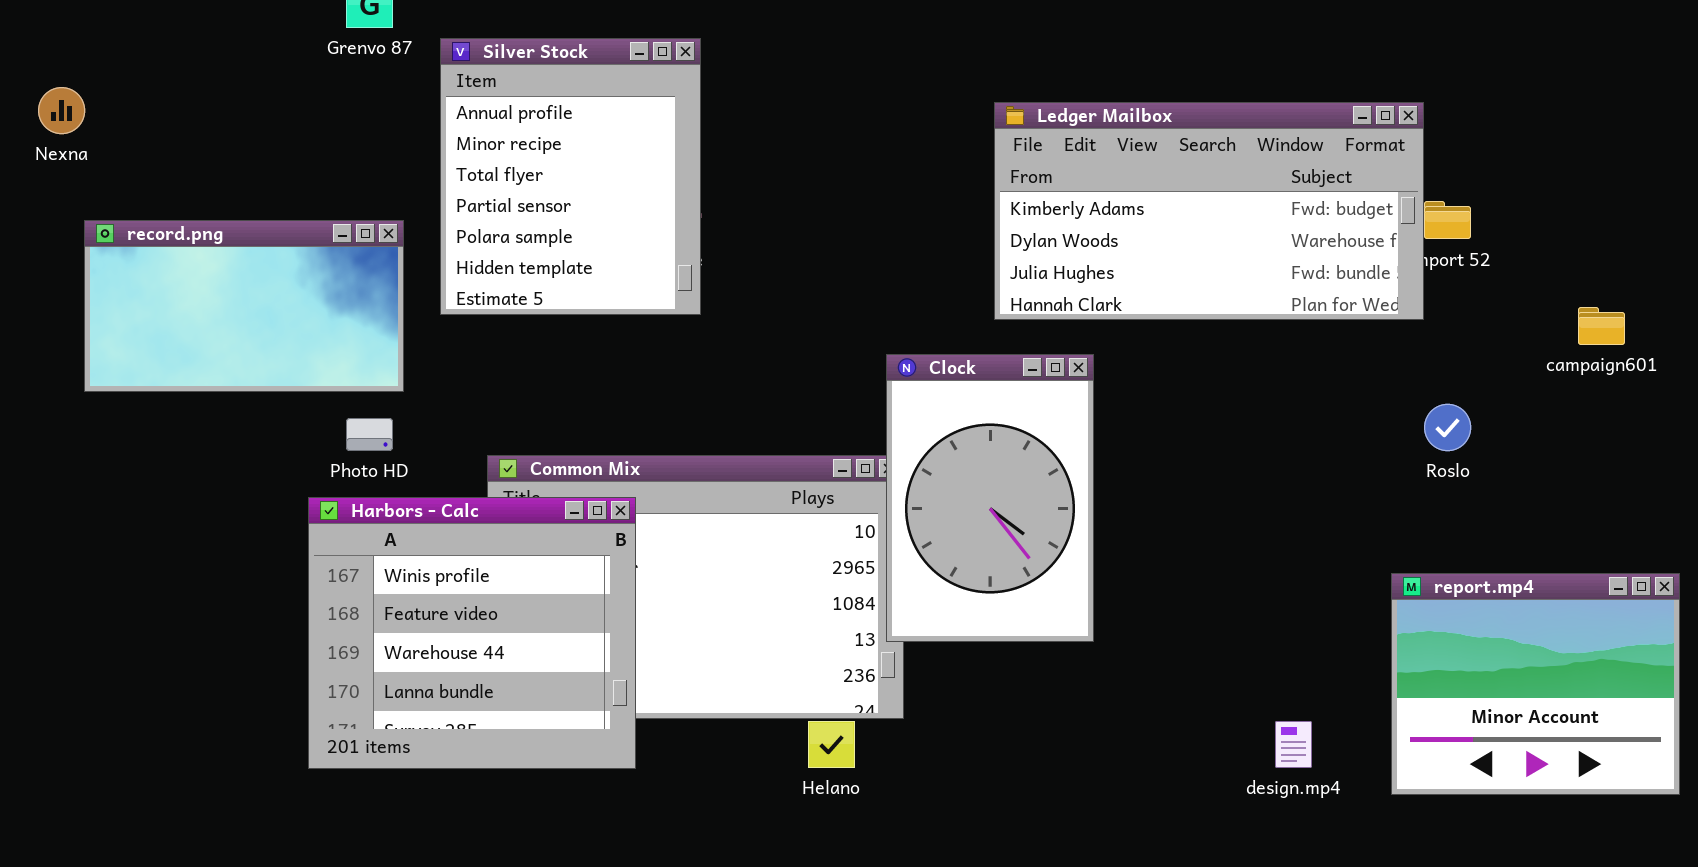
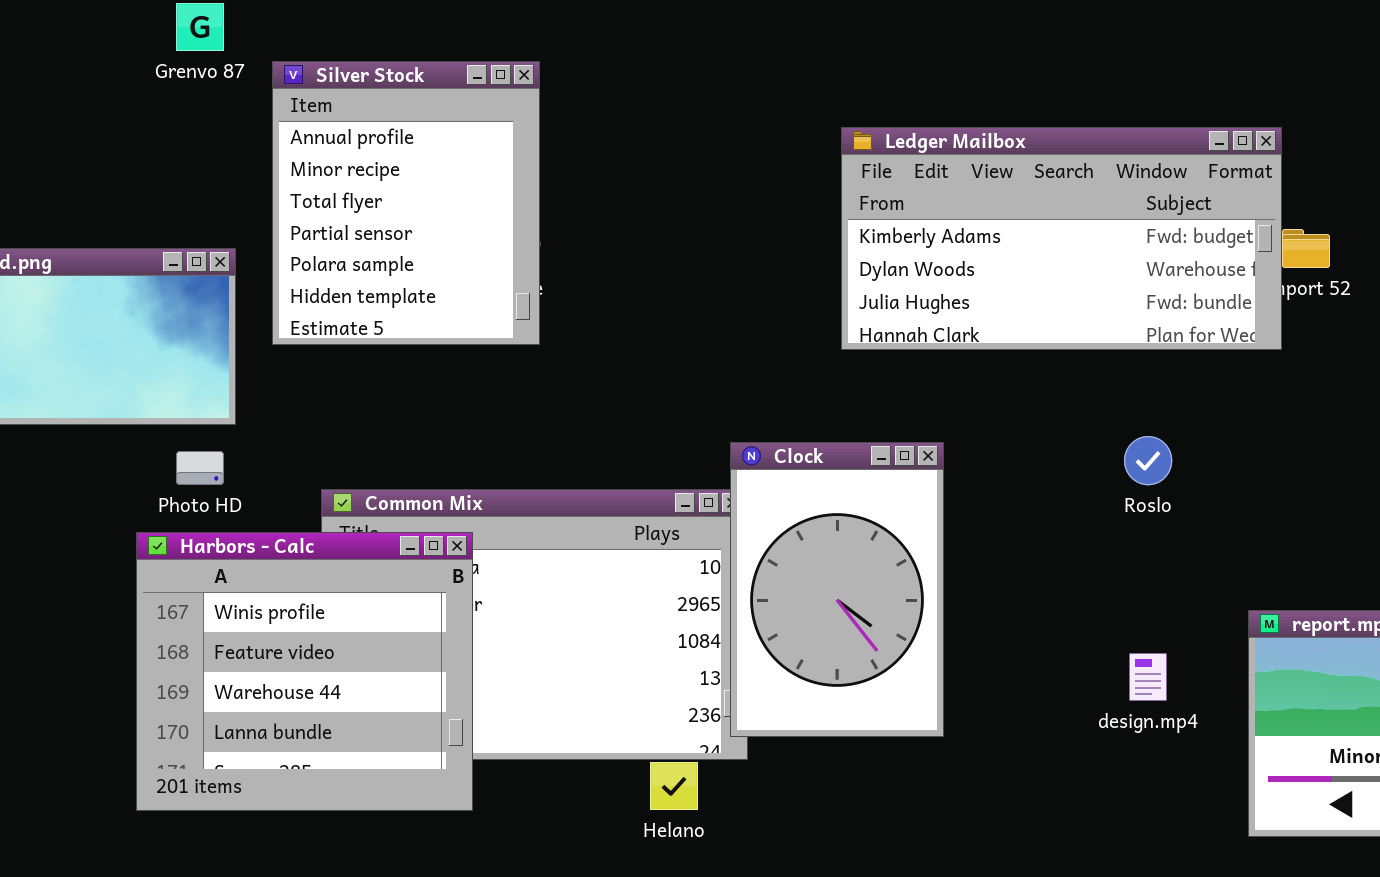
Clock: [886,354,1094,642] -> [730,442,944,737], moved
Roslo: [1424,404,1471,451] -> [1124,436,1172,485], moved
design.mp4: [1275,721,1312,768] -> [1129,653,1167,701], moved

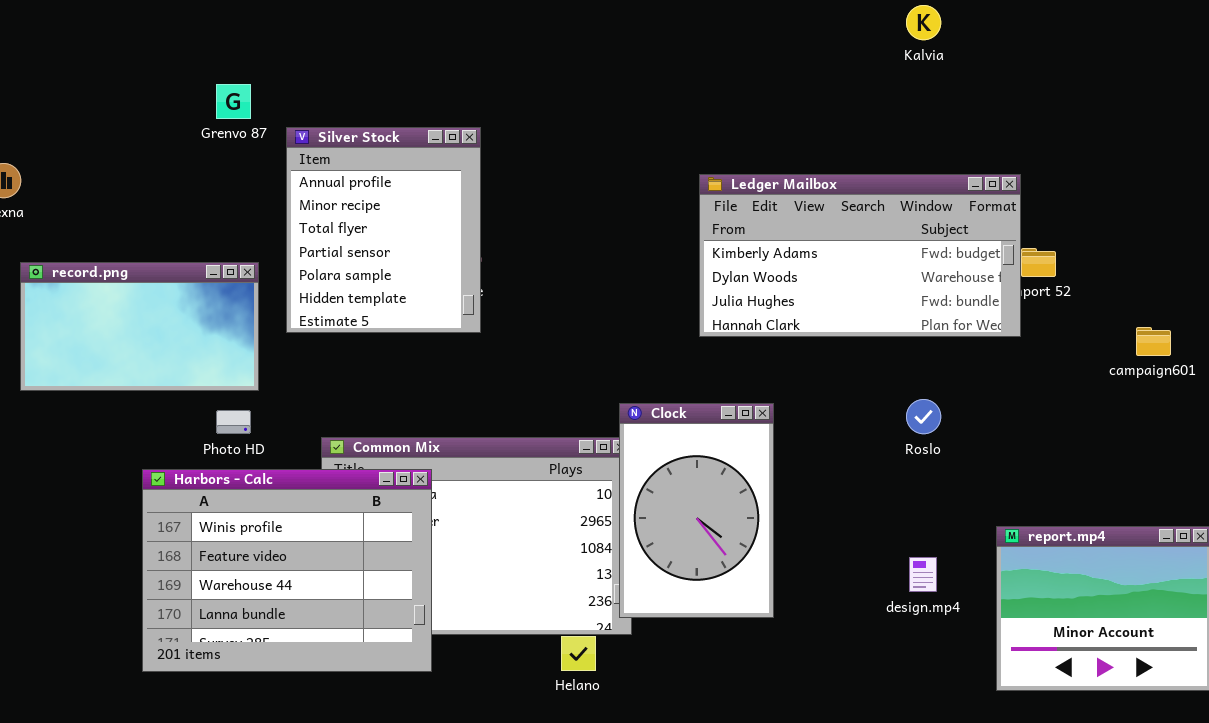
Harbors - Calc: [136,532,473,811] -> [142,469,432,672], resized

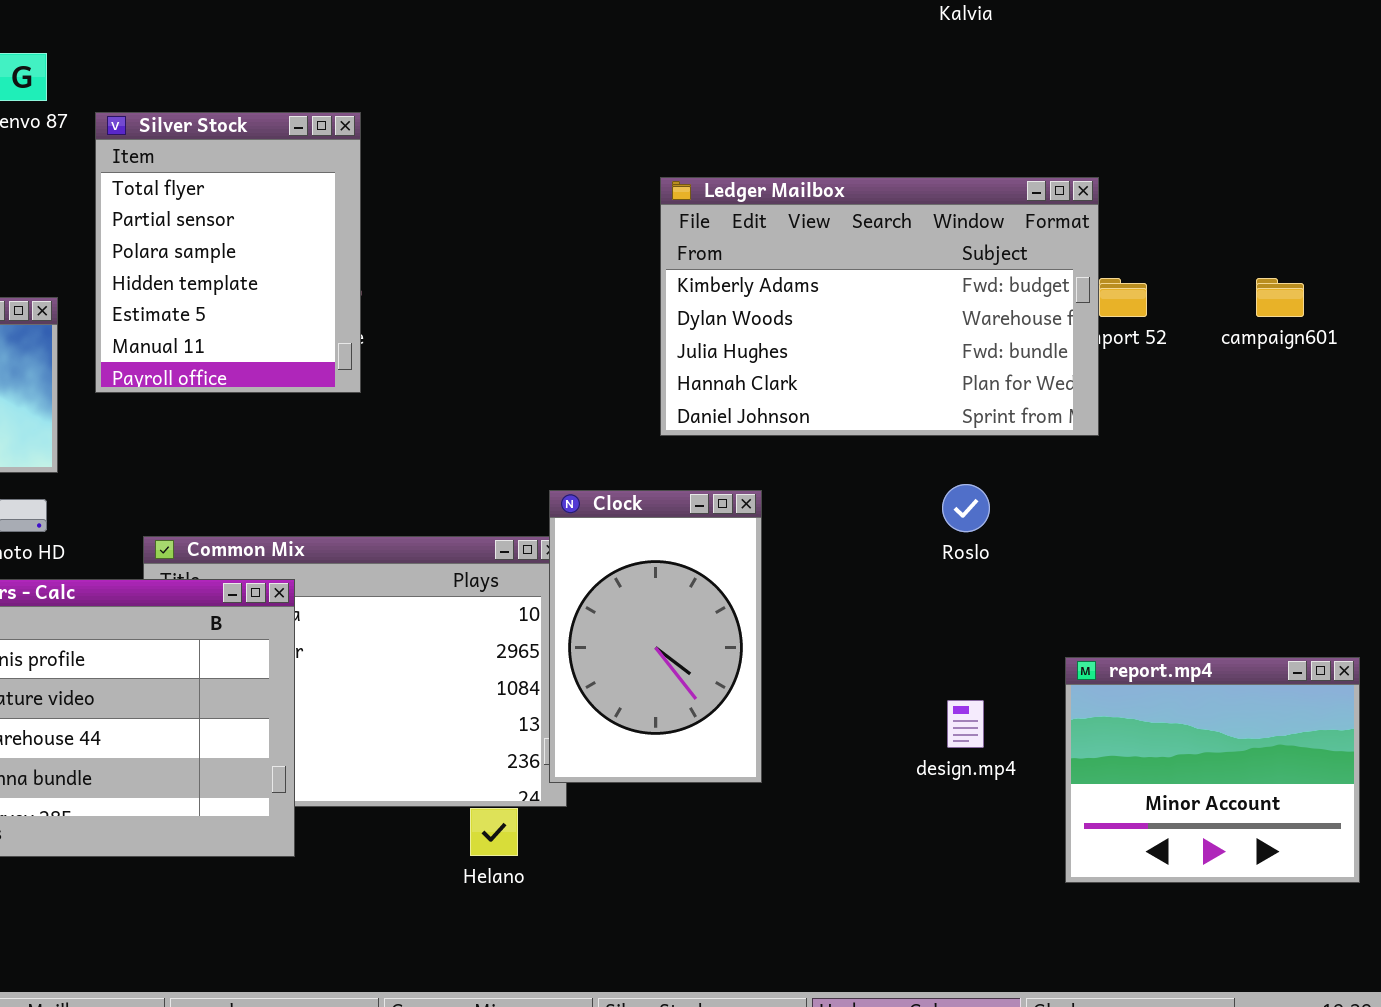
Silver Stock: [286,127,481,333] -> [95,112,361,393], scrolled down 2 rows
Ledger Mailbox: [699,174,1021,337] -> [660,177,1099,436], resized
campaign601: [1136,327,1171,356] -> [1256,278,1304,317], moved

